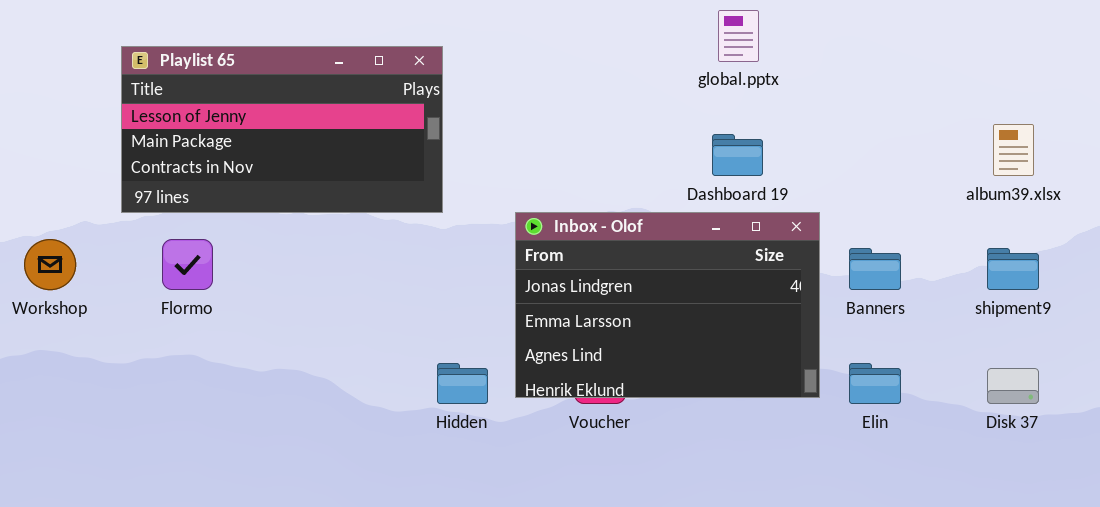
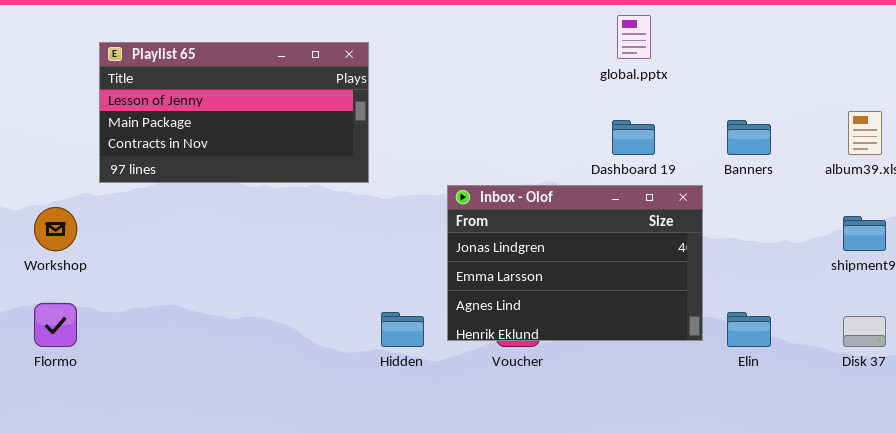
Playlist 65: [121,46,443,213] -> [99,42,369,183], moved
Flormo: [162,239,213,290] -> [34,303,77,347], moved
Banners: [849,248,901,290] -> [727,120,771,155], moved

